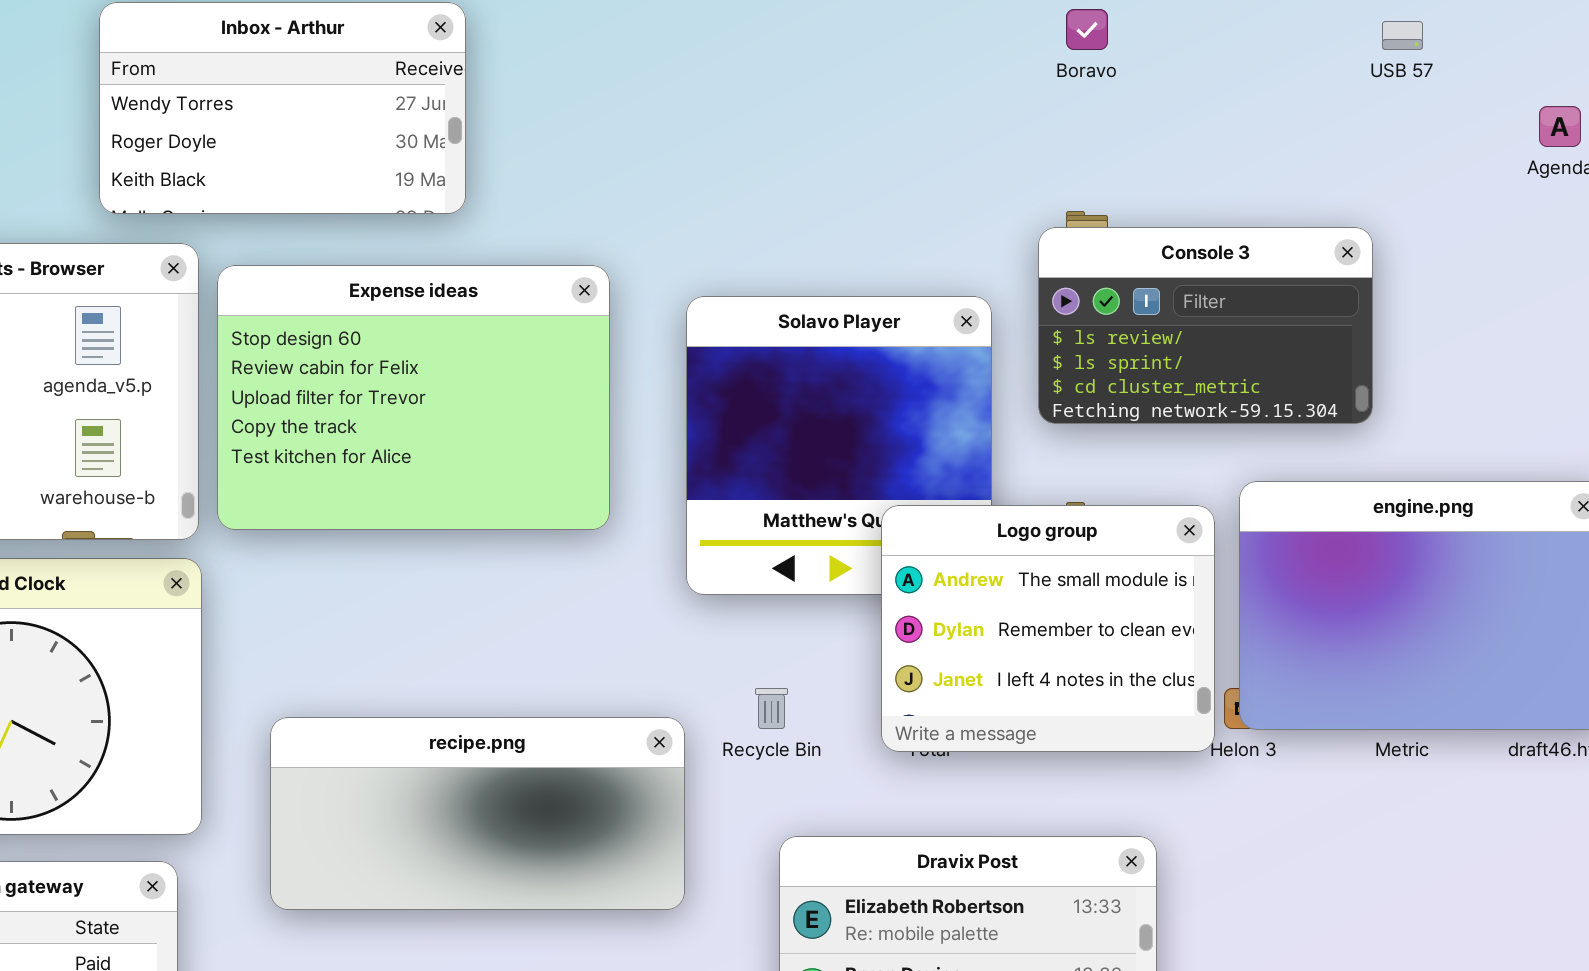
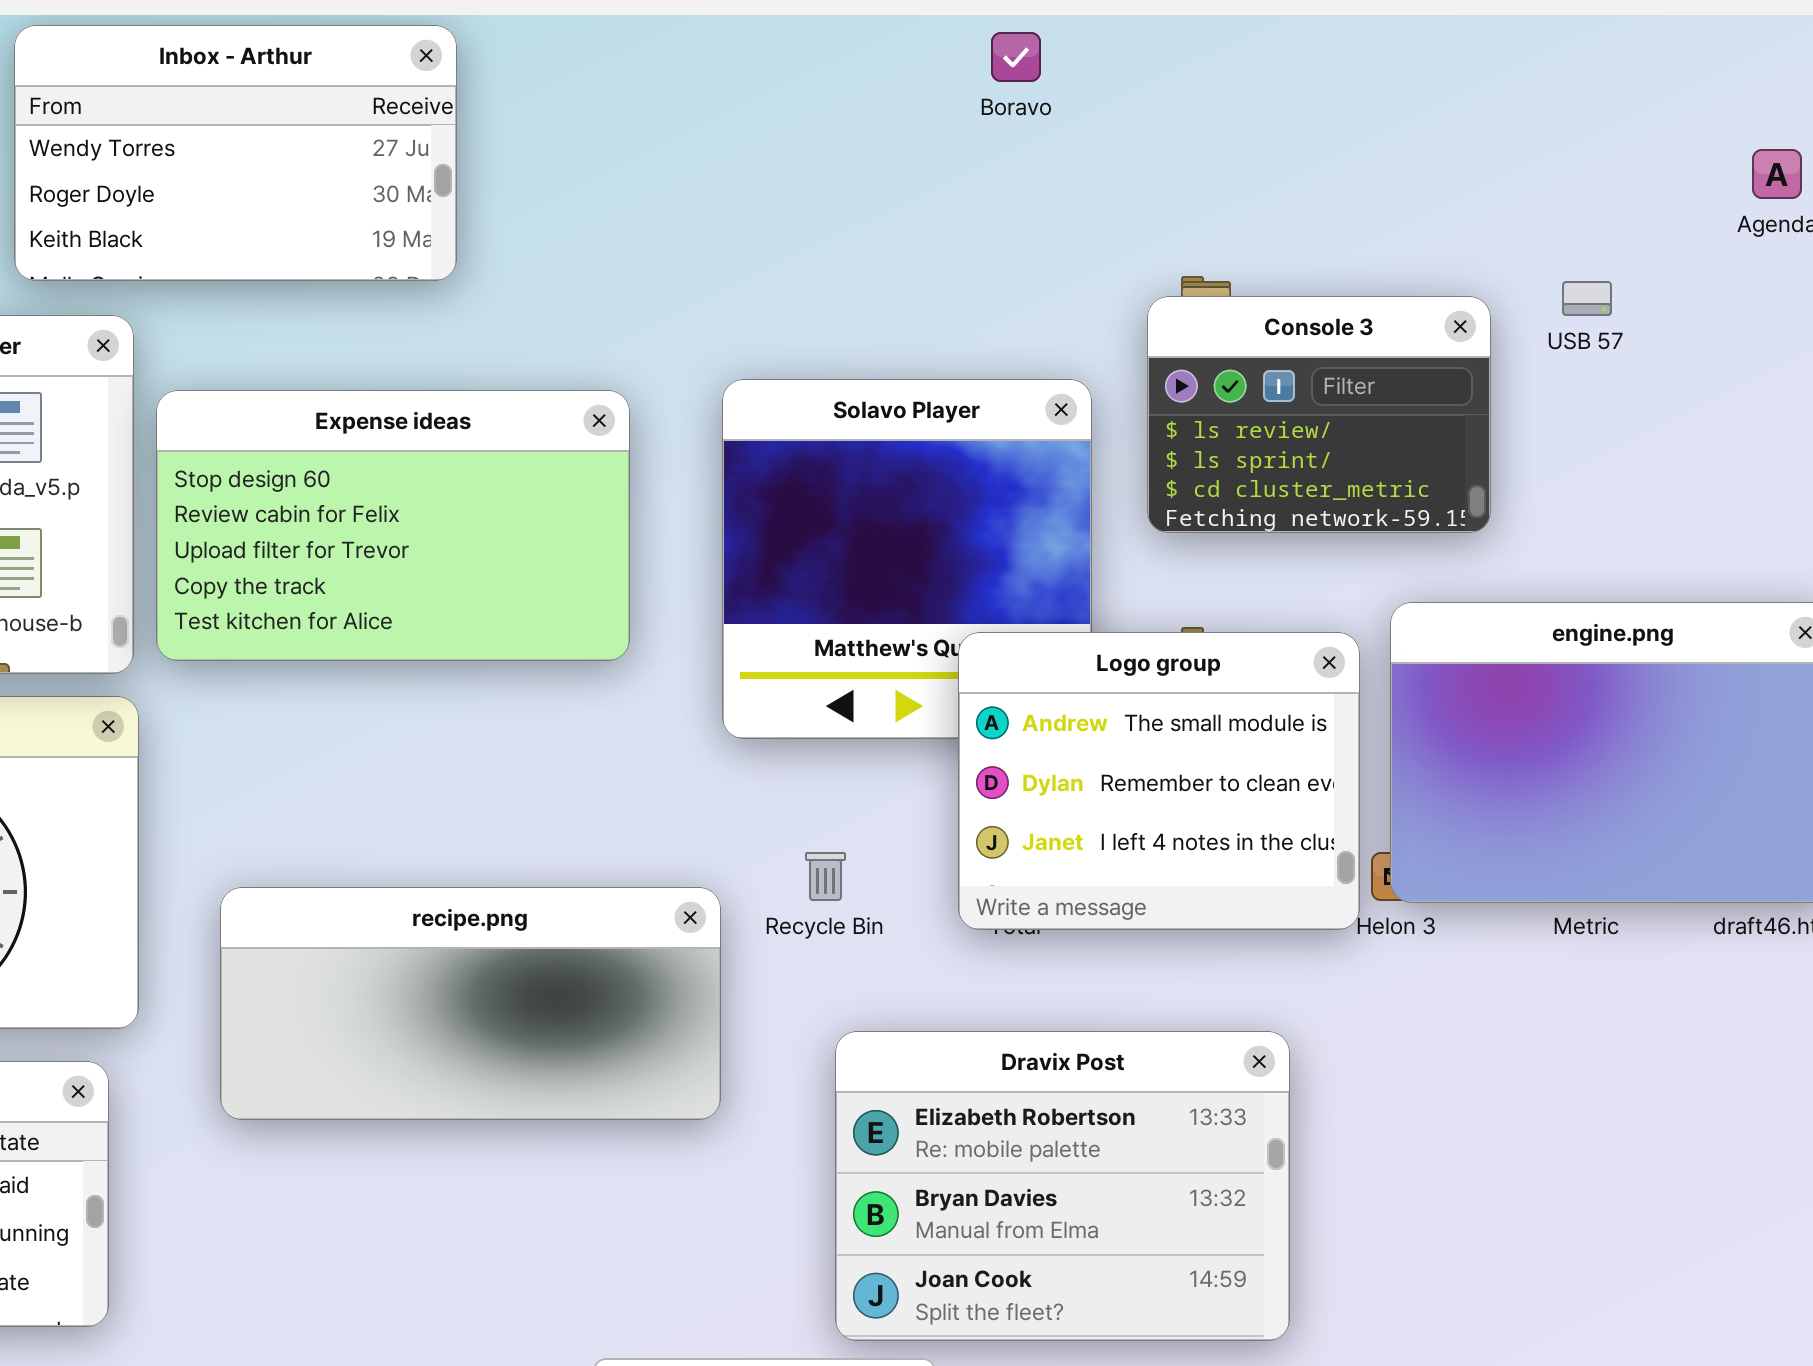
Boravo: [1066,9,1108,50] -> [991,32,1041,82], moved
USB 57: [1382,21,1423,50] -> [1562,281,1612,316], moved
Console 3: [1038,227,1373,424] -> [1147,296,1491,533], resized
Expense ideas: [217,265,610,530] -> [156,390,630,661], resized

